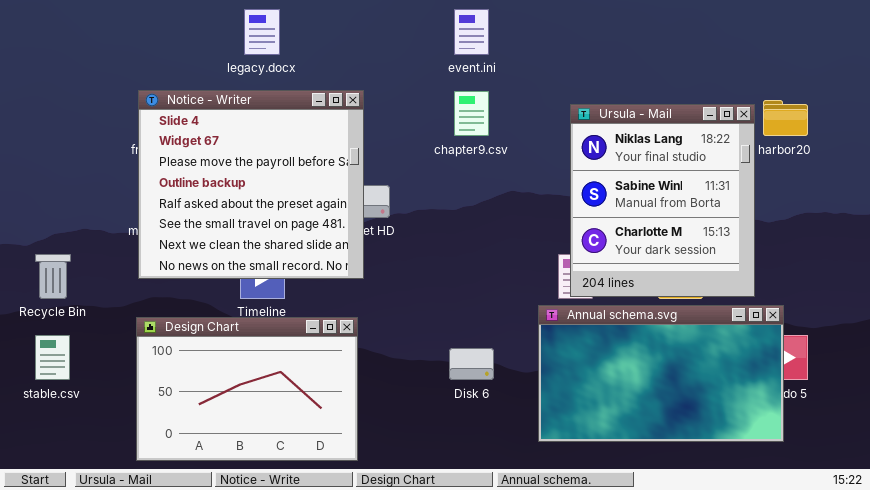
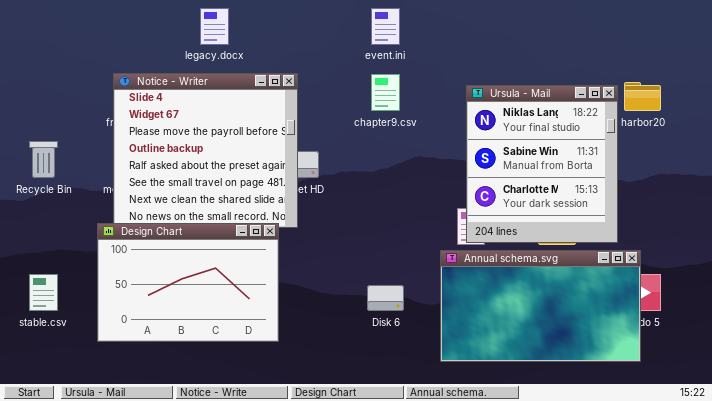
Recycle Bin: [35,254,71,299] -> [29,141,58,178], moved
Design Chart: [136,317,358,461] -> [97,223,279,342], moved

